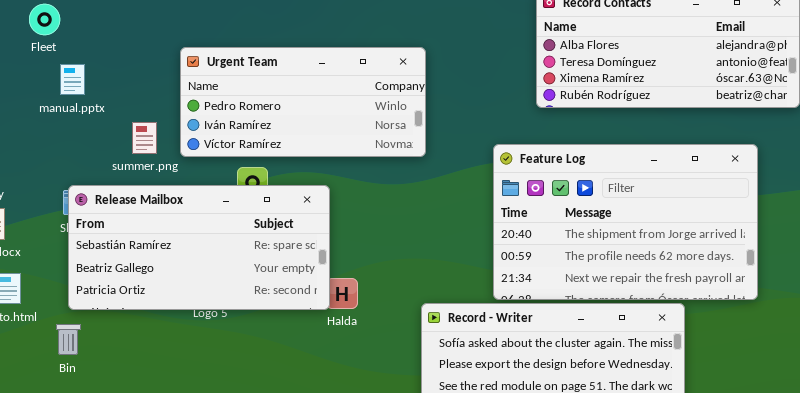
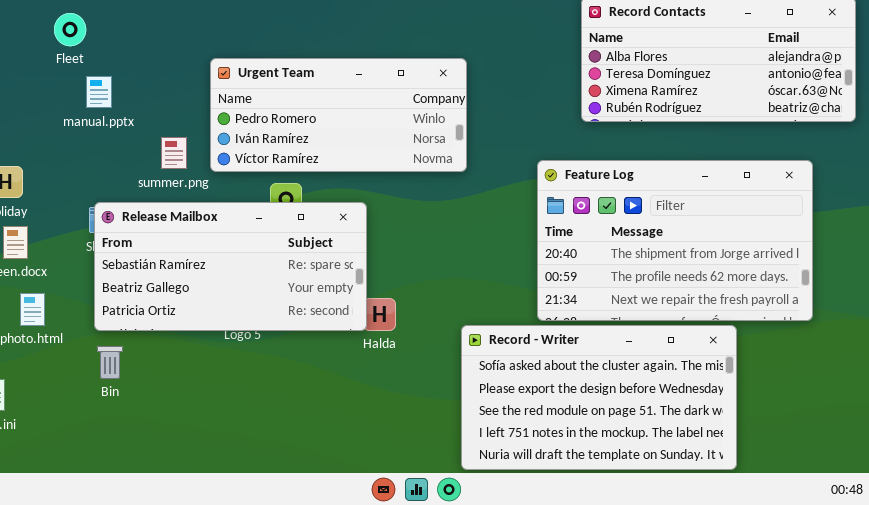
Bin: [56,324,81,355] -> [97,346,123,379], moved

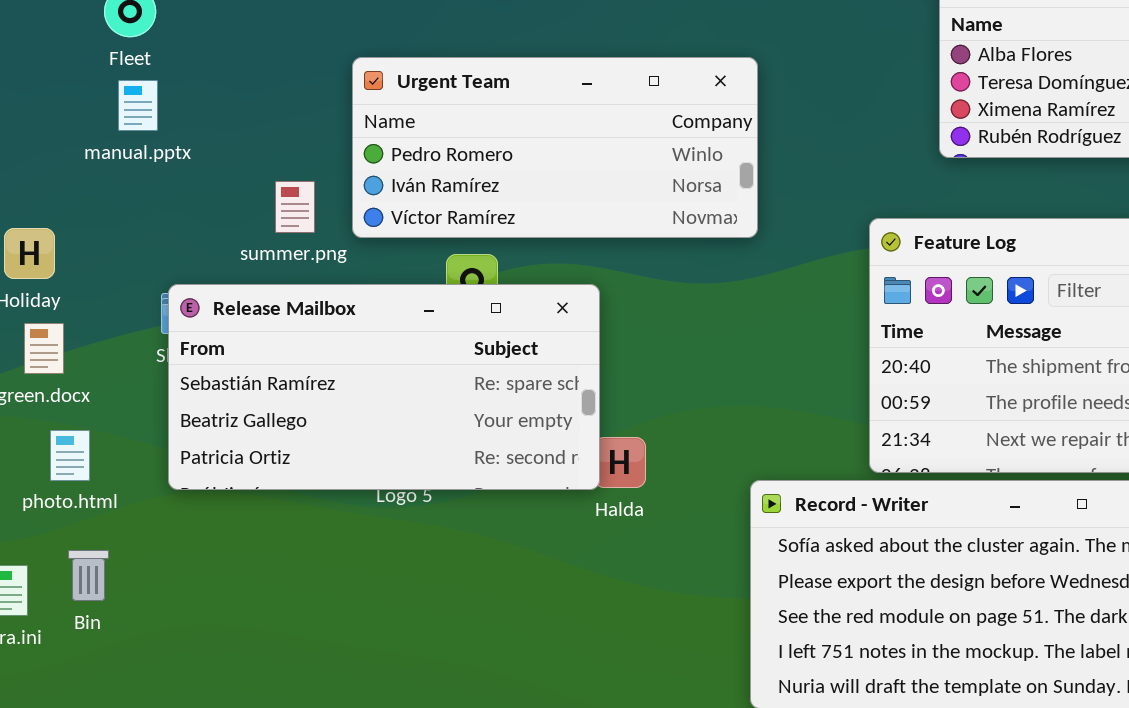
manual.pptx: [86,76,112,108] -> [118,80,158,131], moved
Bin: [97,346,123,379] -> [68,550,109,601], moved

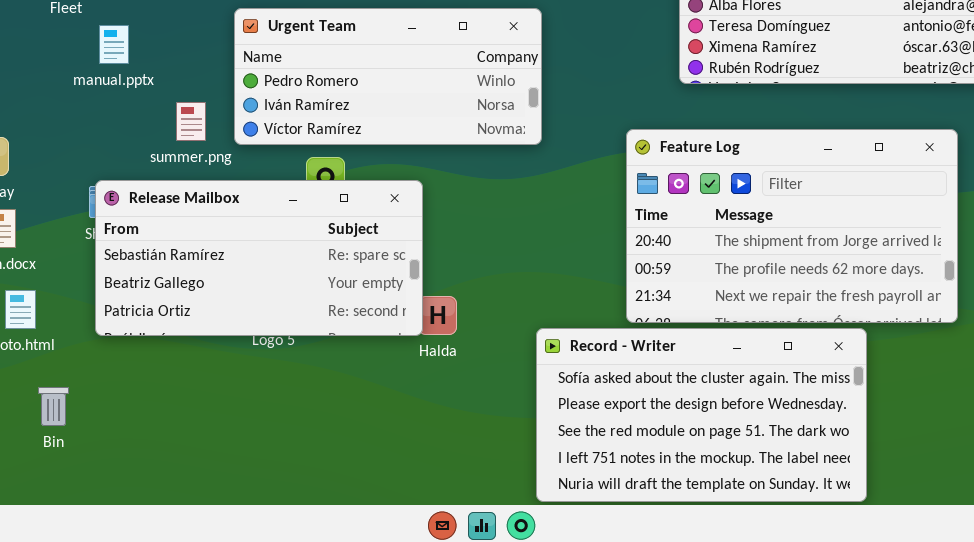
manual.pptx: [118,80,158,131] -> [99,25,129,64], moved
Bin: [68,550,109,601] -> [38,387,69,426], moved

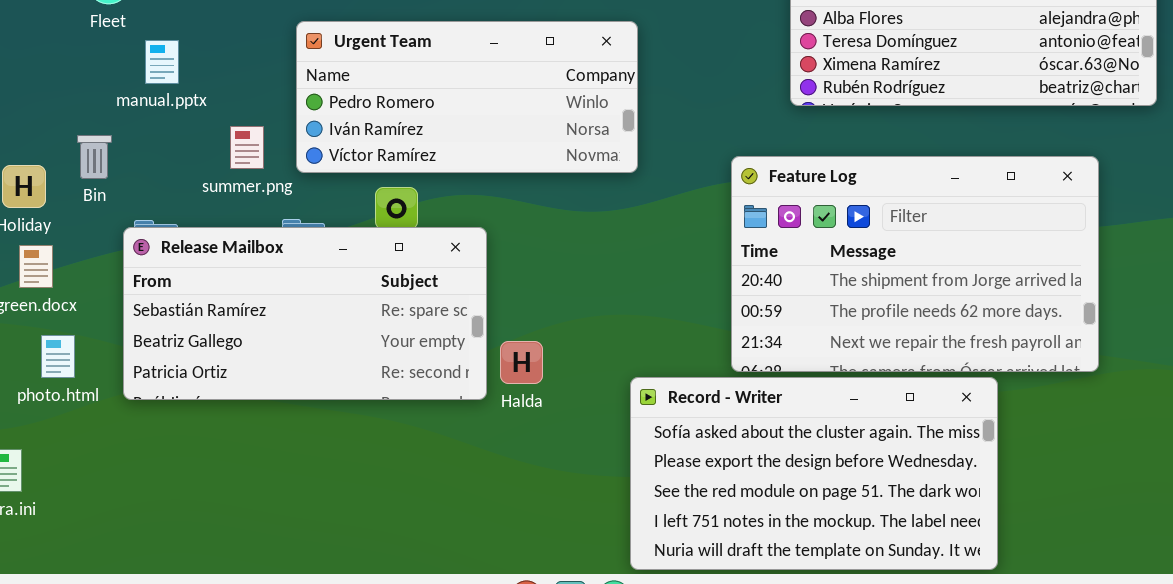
Release Mailbox: [95,180,423,336] -> [123,227,487,400], moved
Bin: [38,387,69,426] -> [77,135,112,179], moved

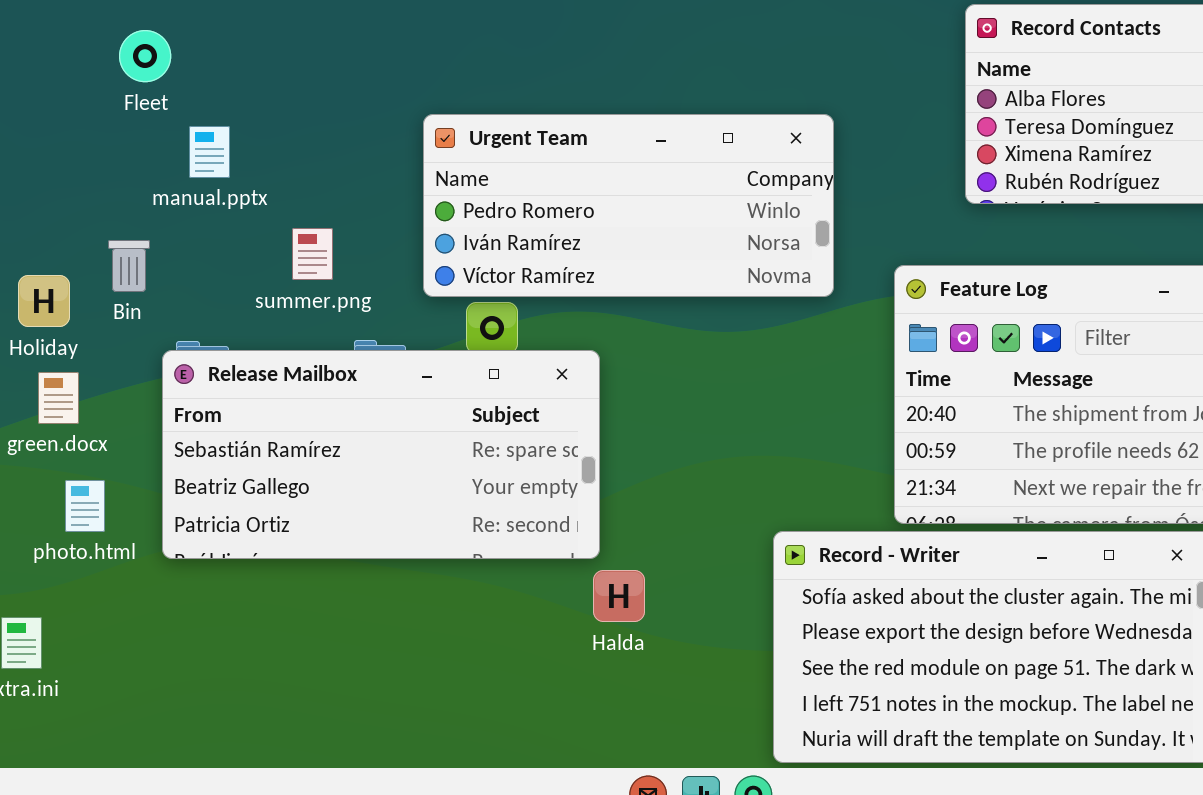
Urgent Team: [296,21,638,173] -> [423,114,834,297], moved
Halda: [500,341,543,384] -> [593,570,645,622], moved

